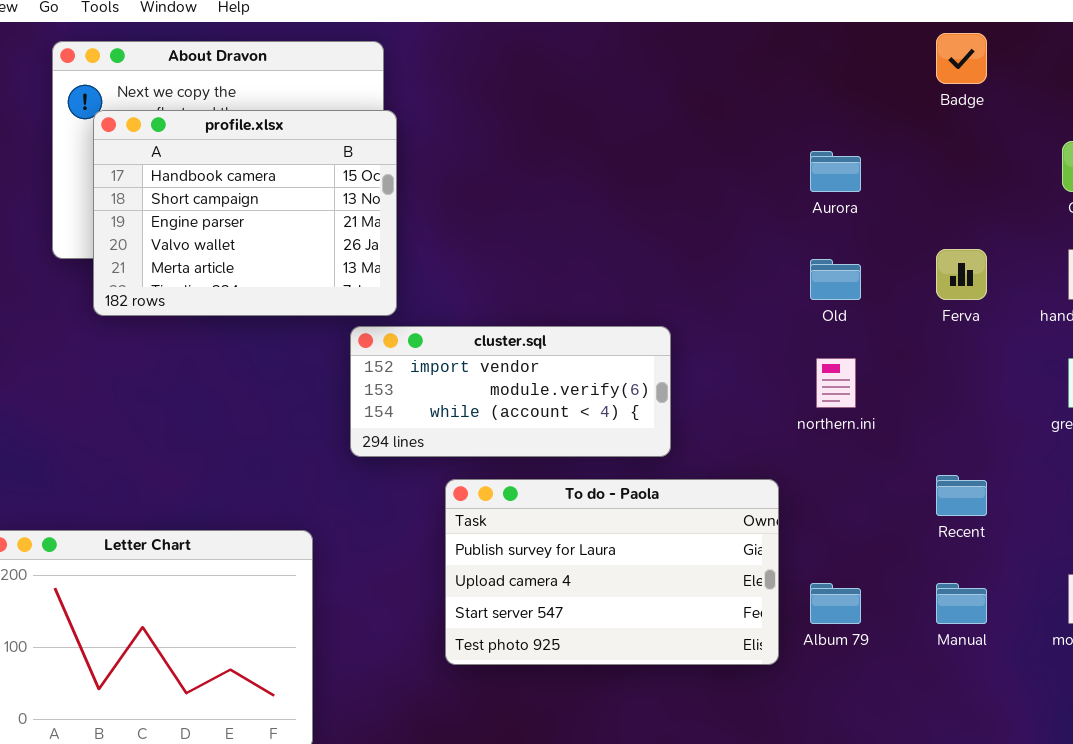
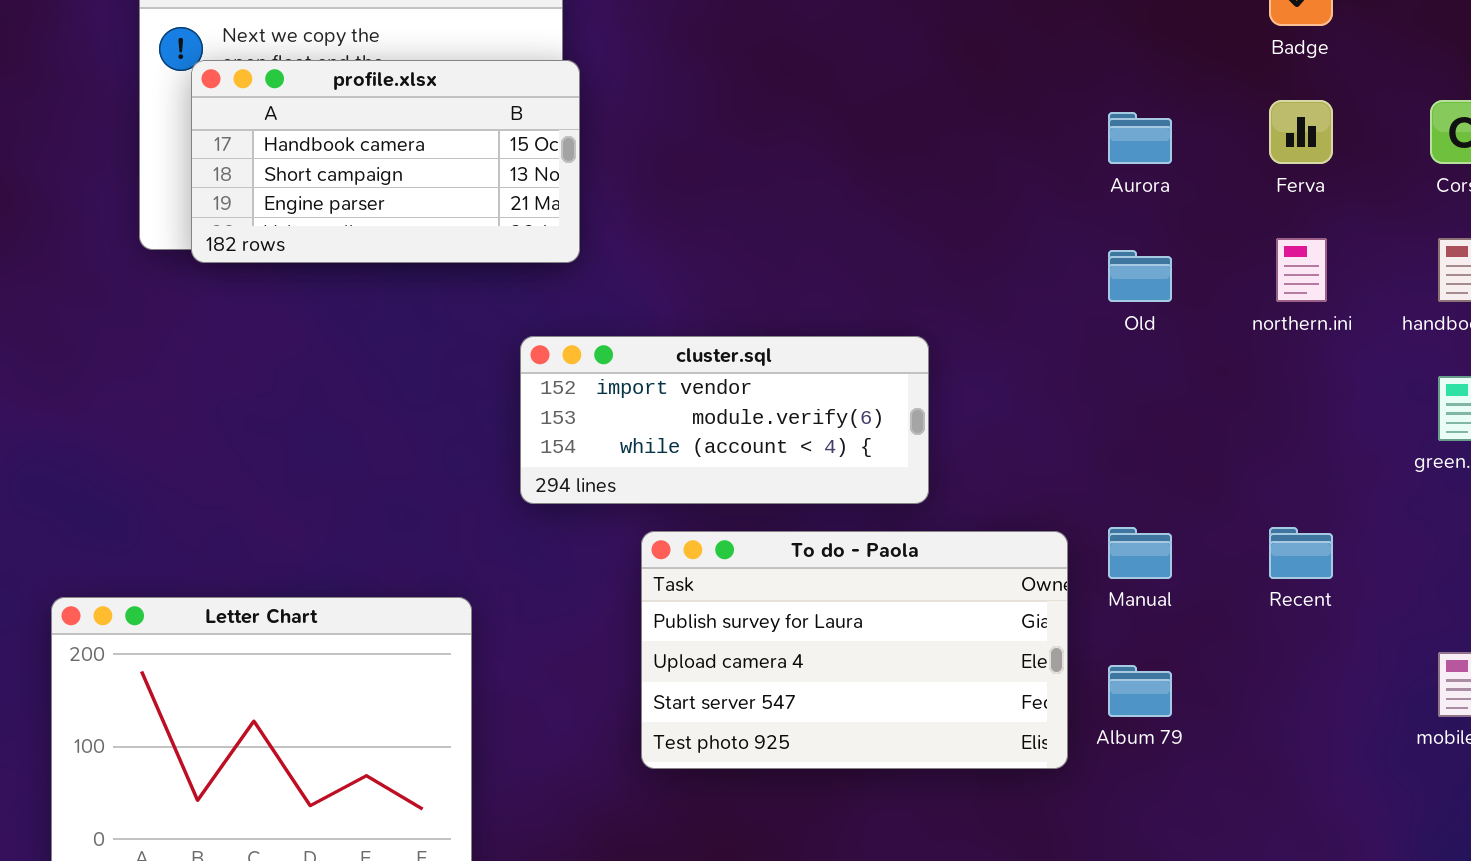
profile.xlsx: [93,110,397,316] -> [191,60,580,263], resized
Ferva: [936,249,987,300] -> [1269,100,1333,164], moved
northern.ini: [816,358,856,408] -> [1276,238,1327,302], moved
Manual: [936,583,987,624] -> [1108,527,1172,579], moved

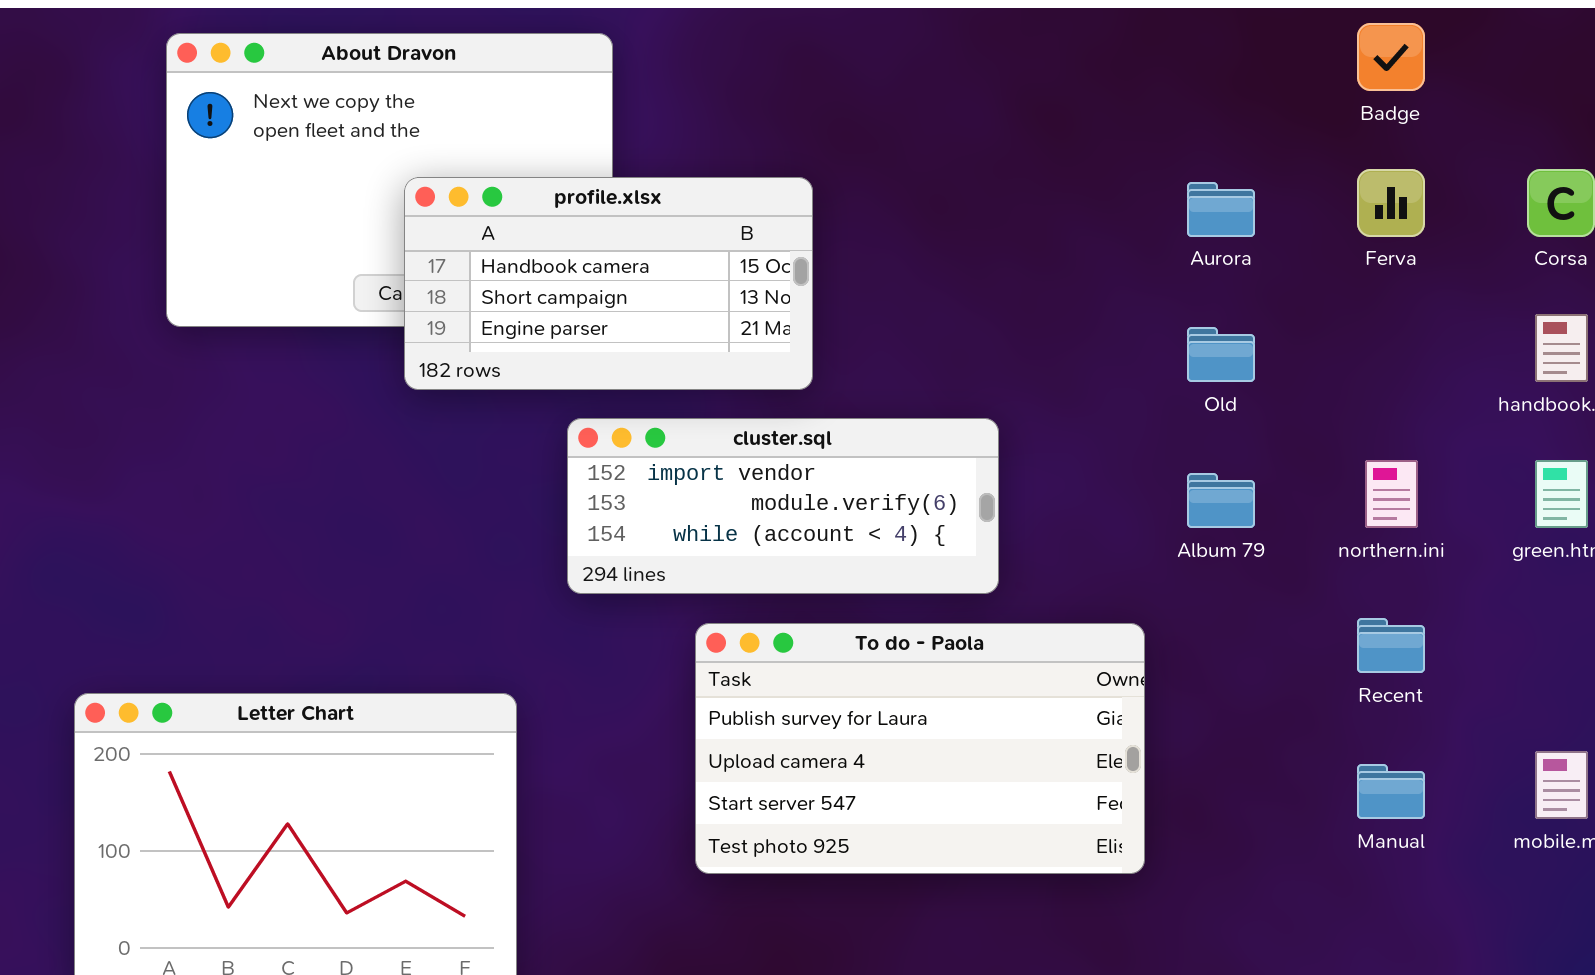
profile.xlsx: [191,60,580,263] -> [404,177,813,390], moved
northern.ini: [1276,238,1327,302] -> [1365,460,1418,528], moved
Manual: [1108,527,1172,579] -> [1357,764,1425,819], moved
Album 79: [1108,665,1172,717] -> [1187,473,1255,528], moved

